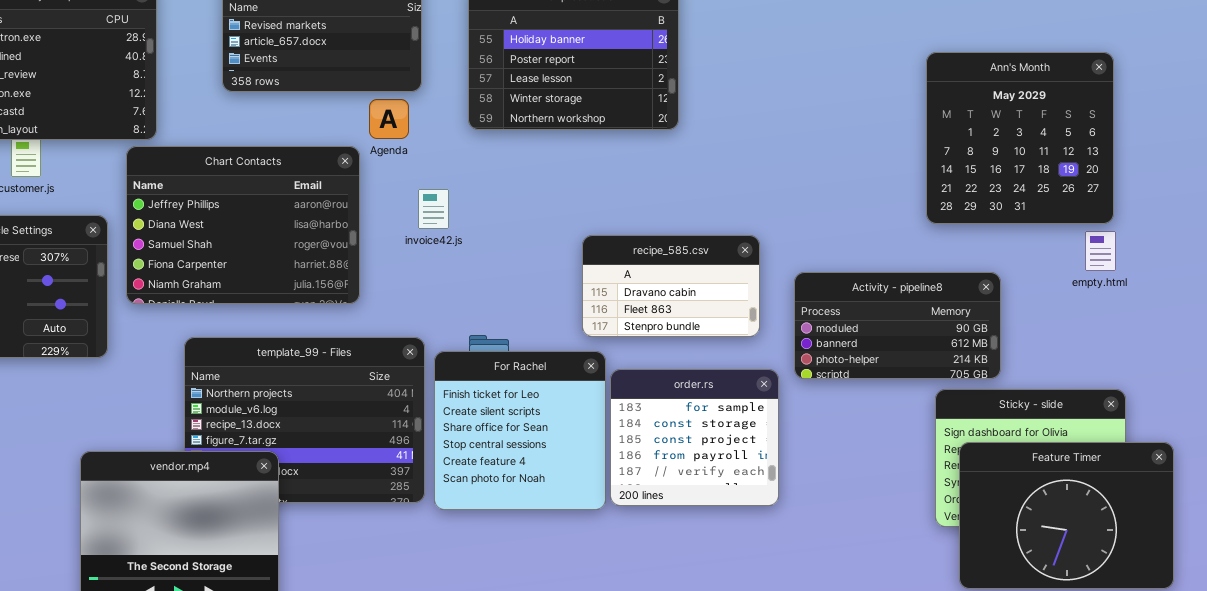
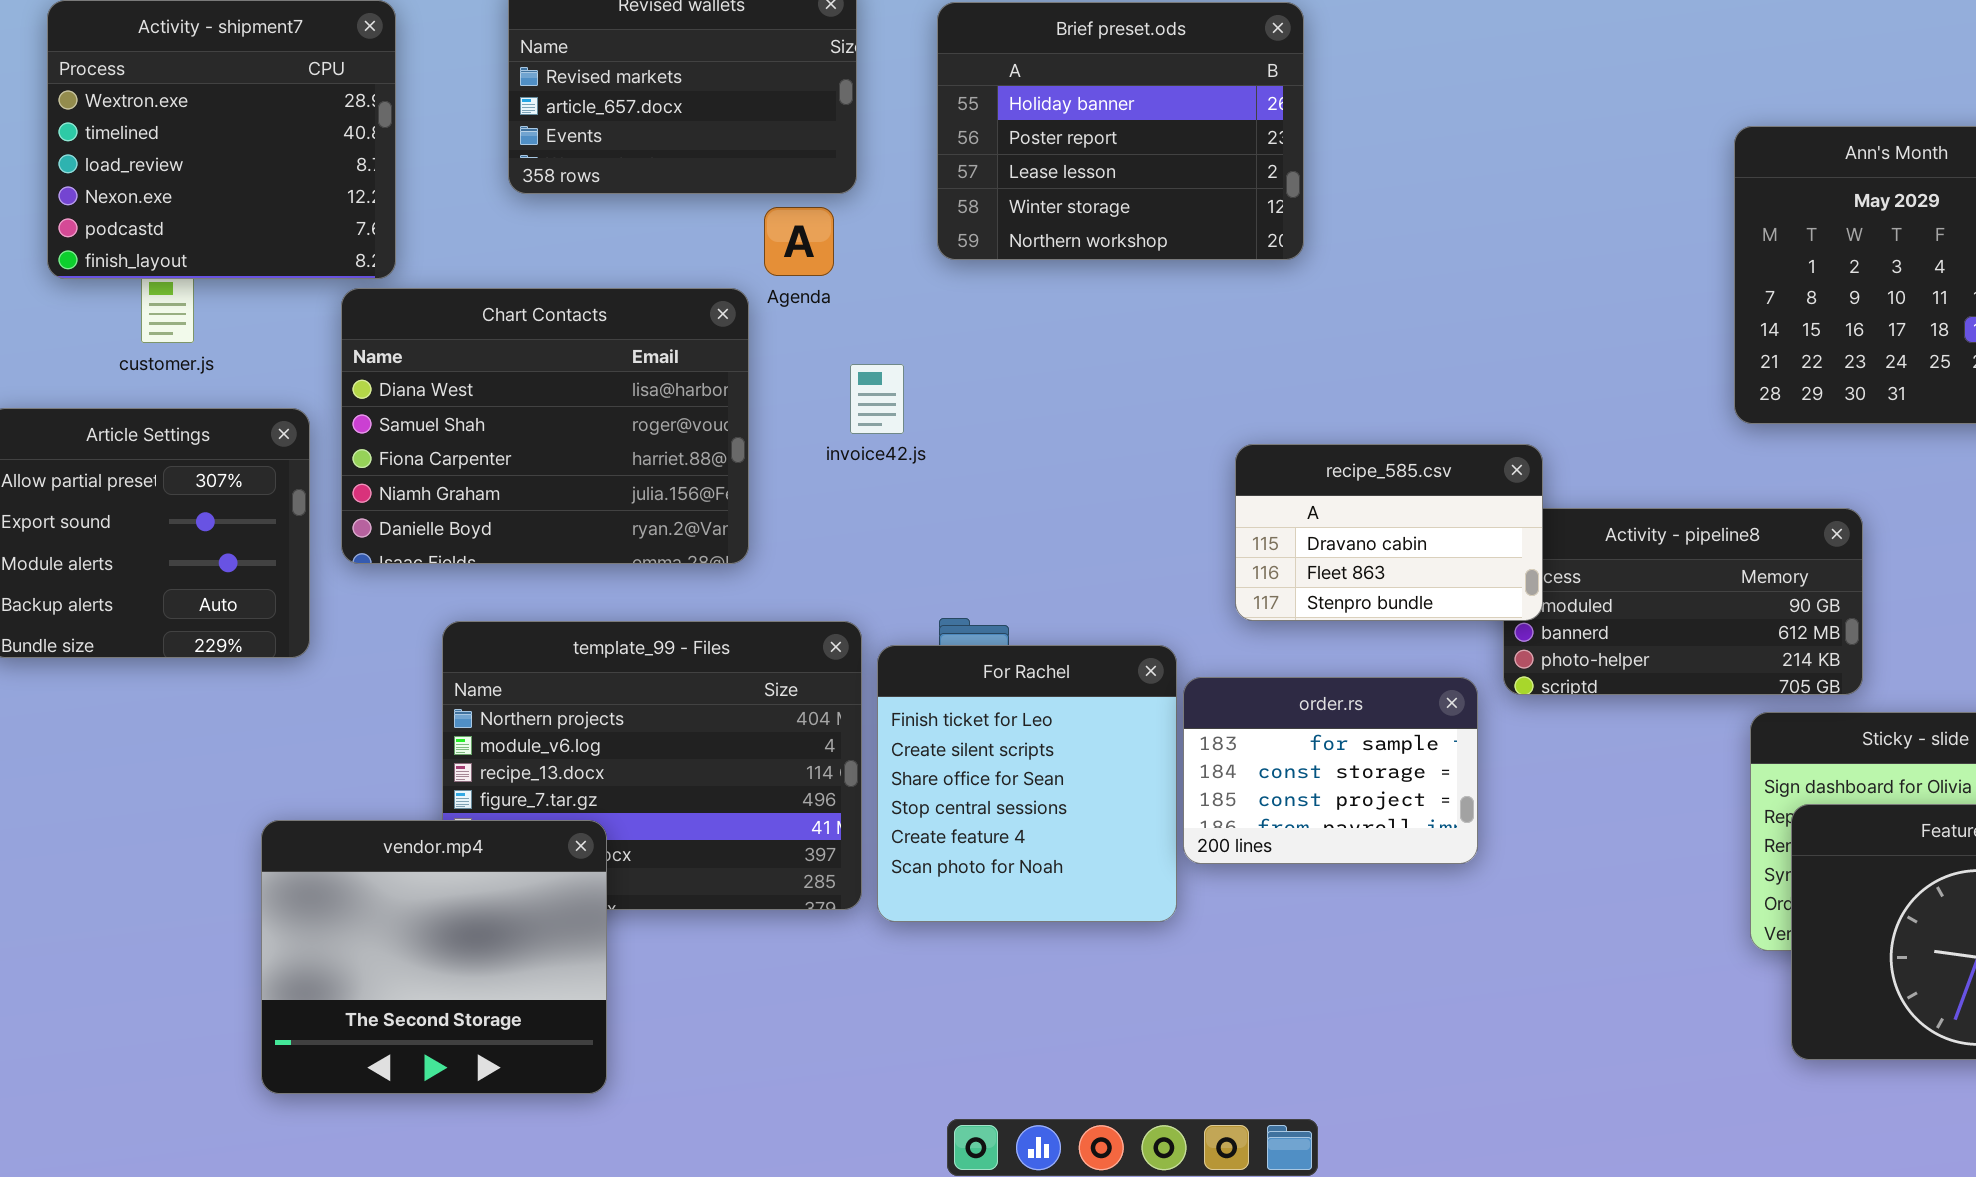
Chart Contacts: [126,146,360,304] -> [341,288,749,564], scrolled down 1 row
recipe_585.csv: [582,235,760,337] -> [1235,444,1543,621], moved
order.rs: [610,369,779,506] -> [1183,677,1478,864], resized

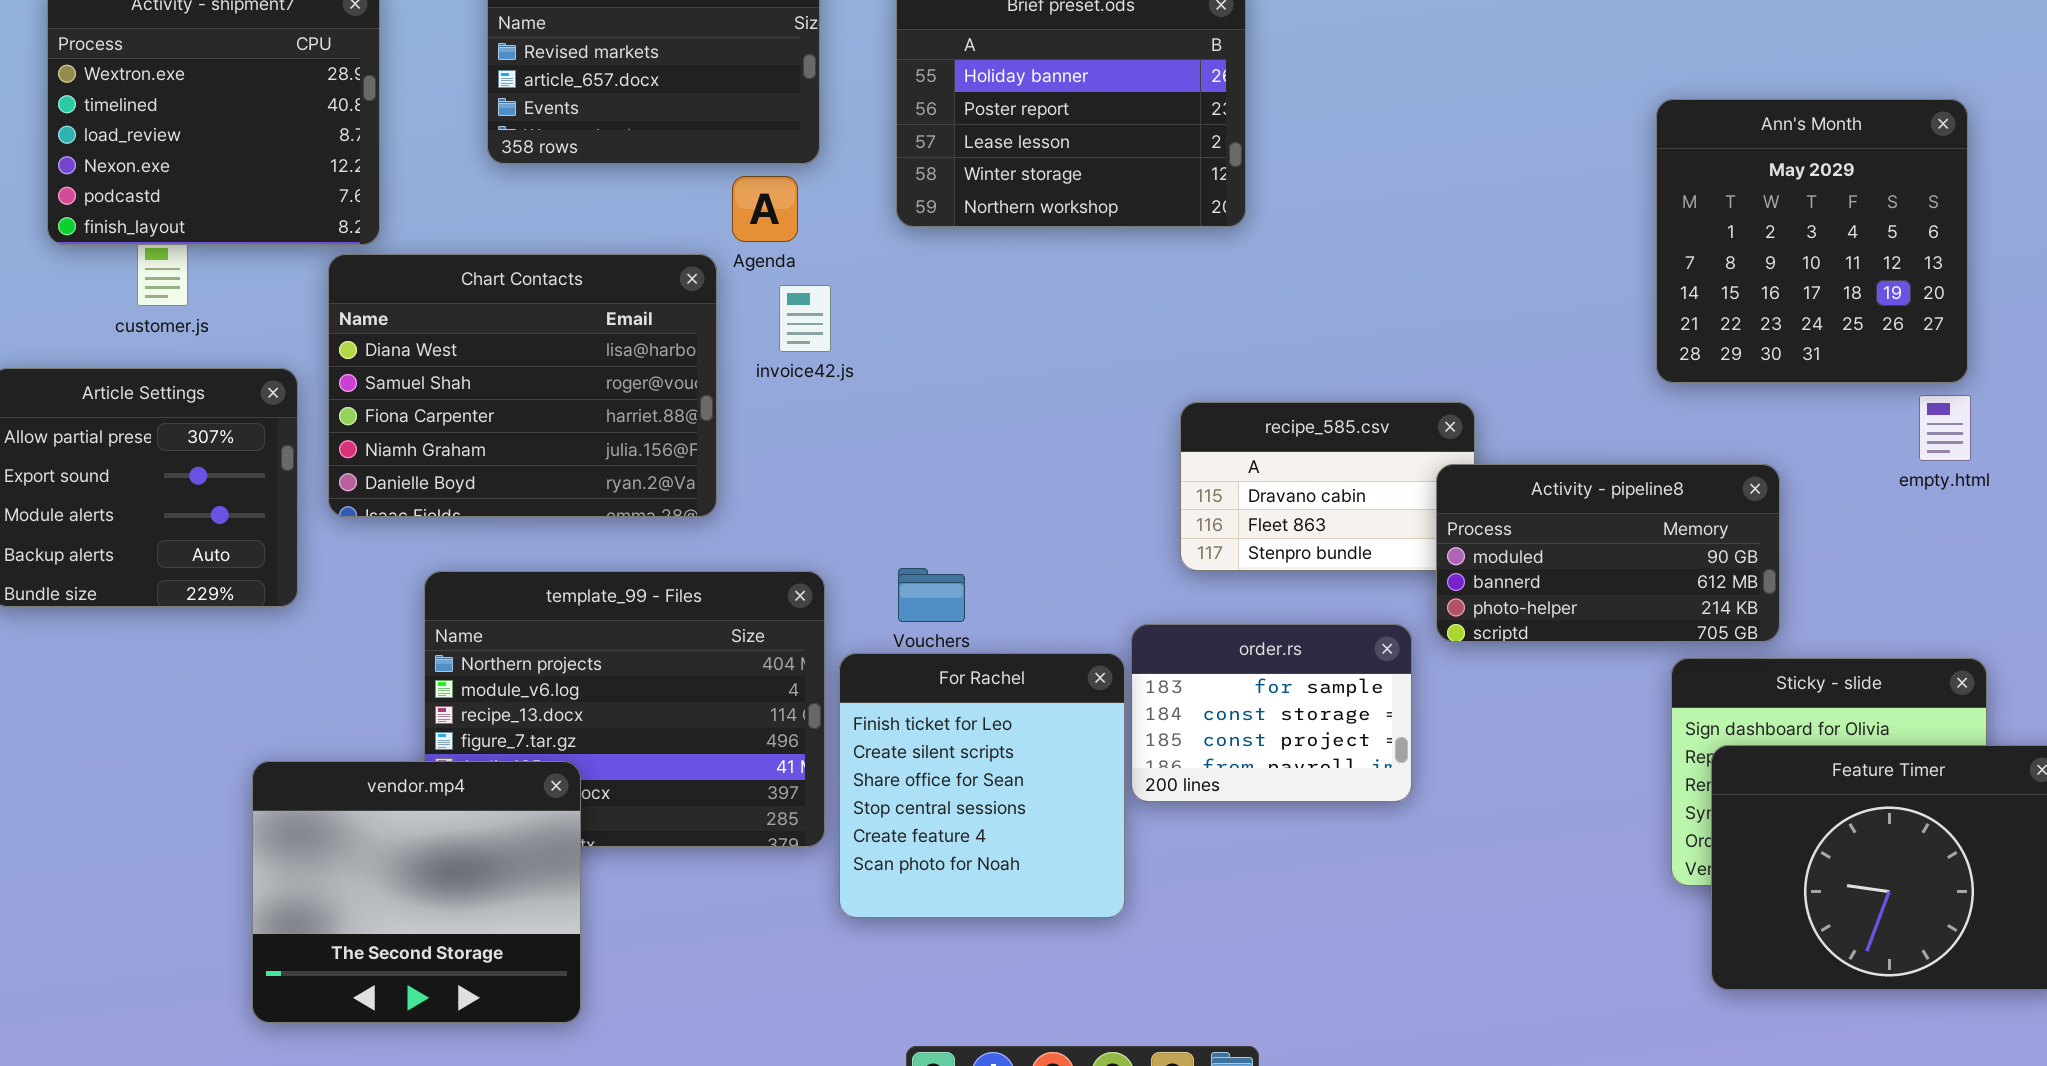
invoice42.js: [850,364,904,434] -> [779,285,831,352], moved
Activity - pipeline8: [1503,508,1863,695] -> [1436,464,1780,642], raised
For Rachel: [877,645,1177,922] -> [839,653,1125,918], moved

